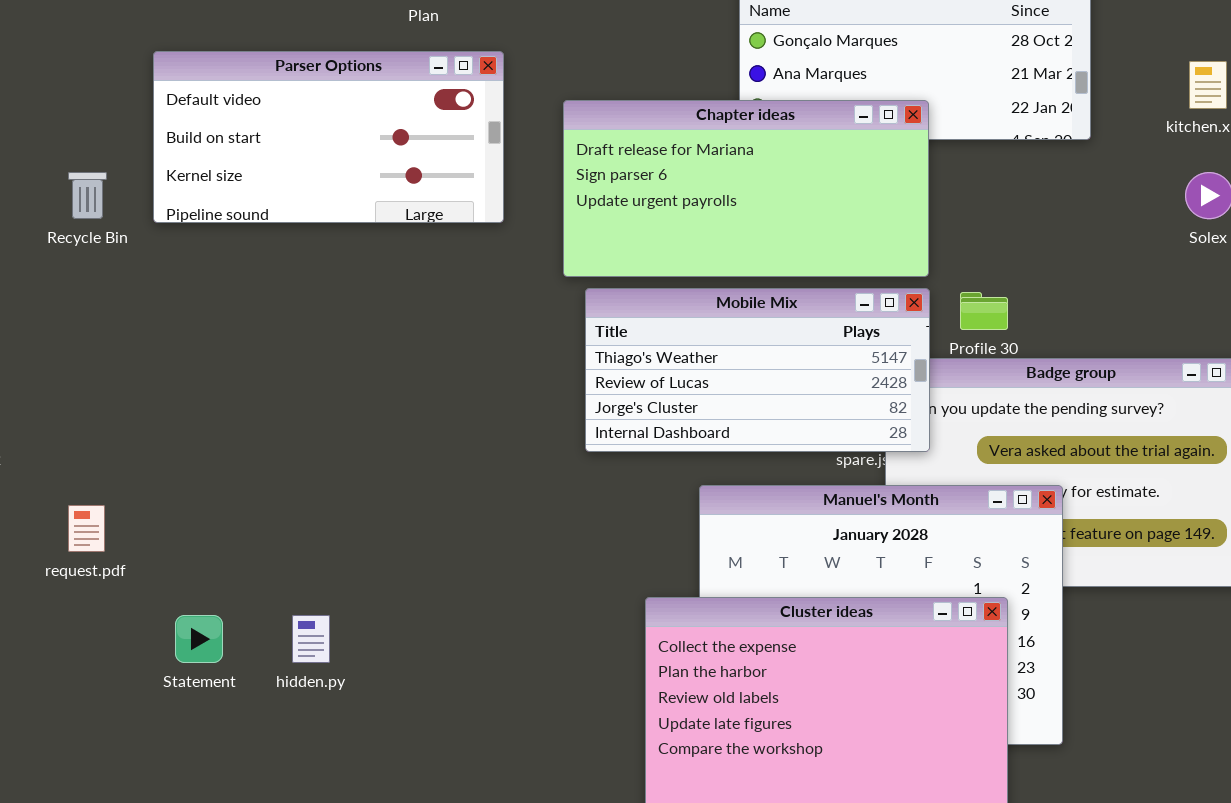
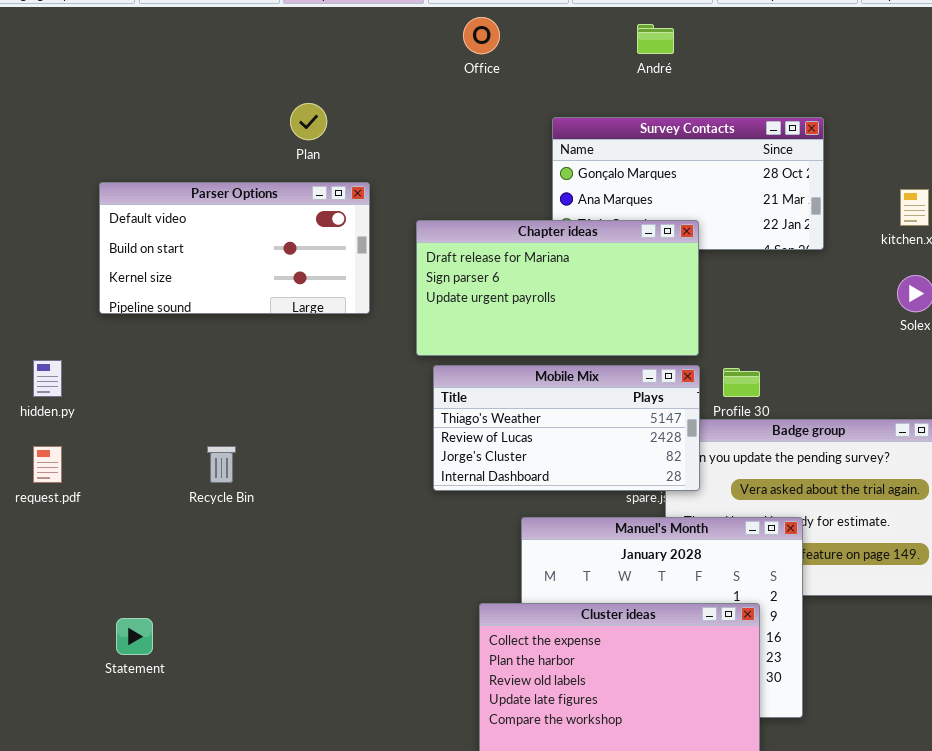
Recycle Bin: [68,172,107,219] -> [207,446,236,483], moved
request.pdf: [68,505,105,552] -> [33,446,62,483], moved
hidden.py: [292,615,330,663] -> [33,360,62,397], moved

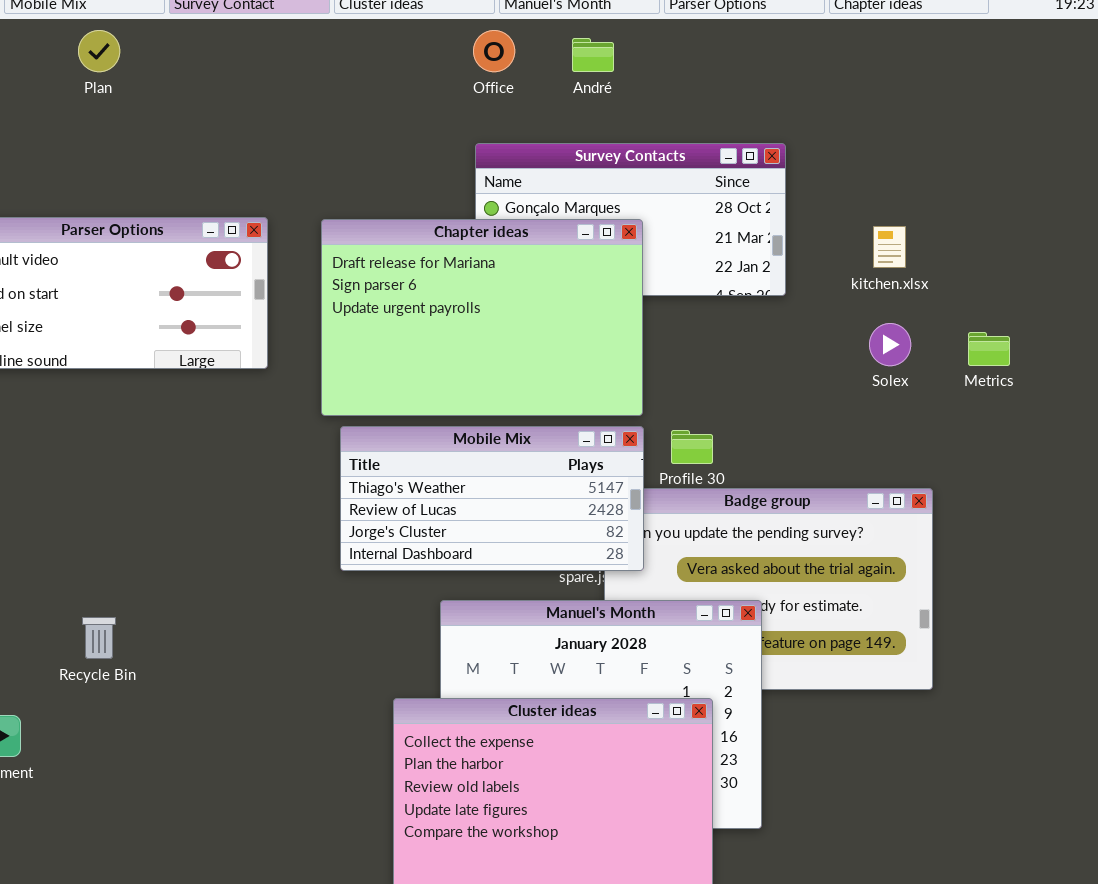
Office: [463,17,500,54] -> [473,30,515,72], moved
Plan: [290,103,327,140] -> [78,30,120,72], moved
Chapter ideas: [416,220,699,356] -> [321,219,643,416], resized
Recycle Bin: [207,446,236,483] -> [82,617,116,659], moved

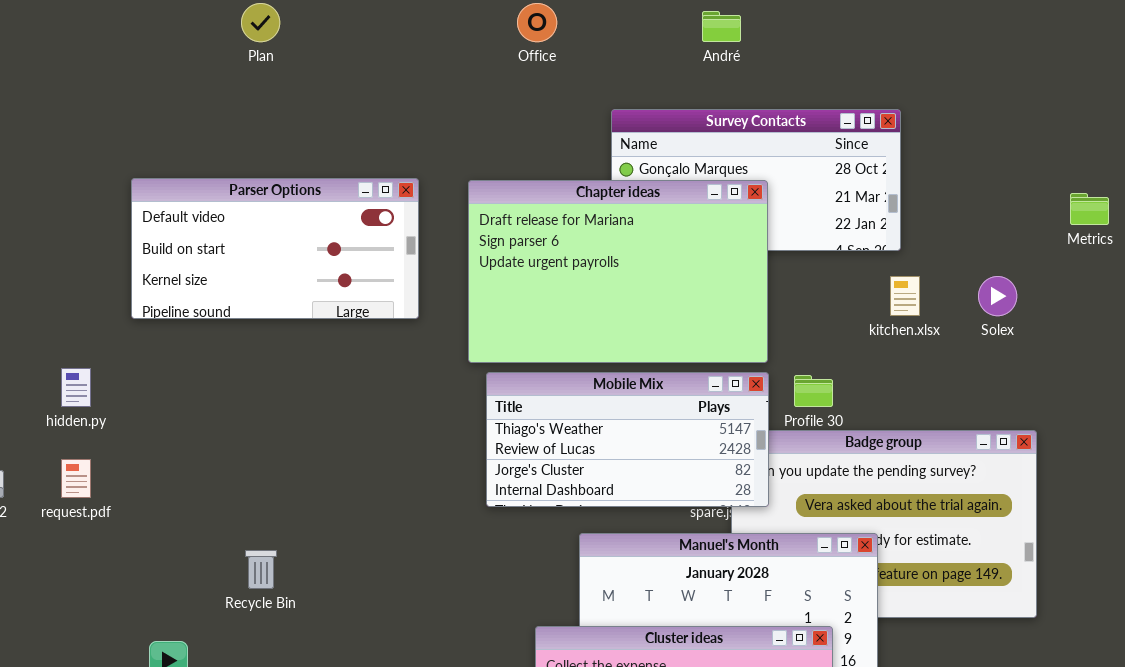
Office: [473,30,515,72] -> [517,3,557,42], moved
kitchen.xlsx: [873,226,906,268] -> [890,276,920,316], moved
Metrics: [968,332,1010,366] -> [1070,193,1109,225], moved

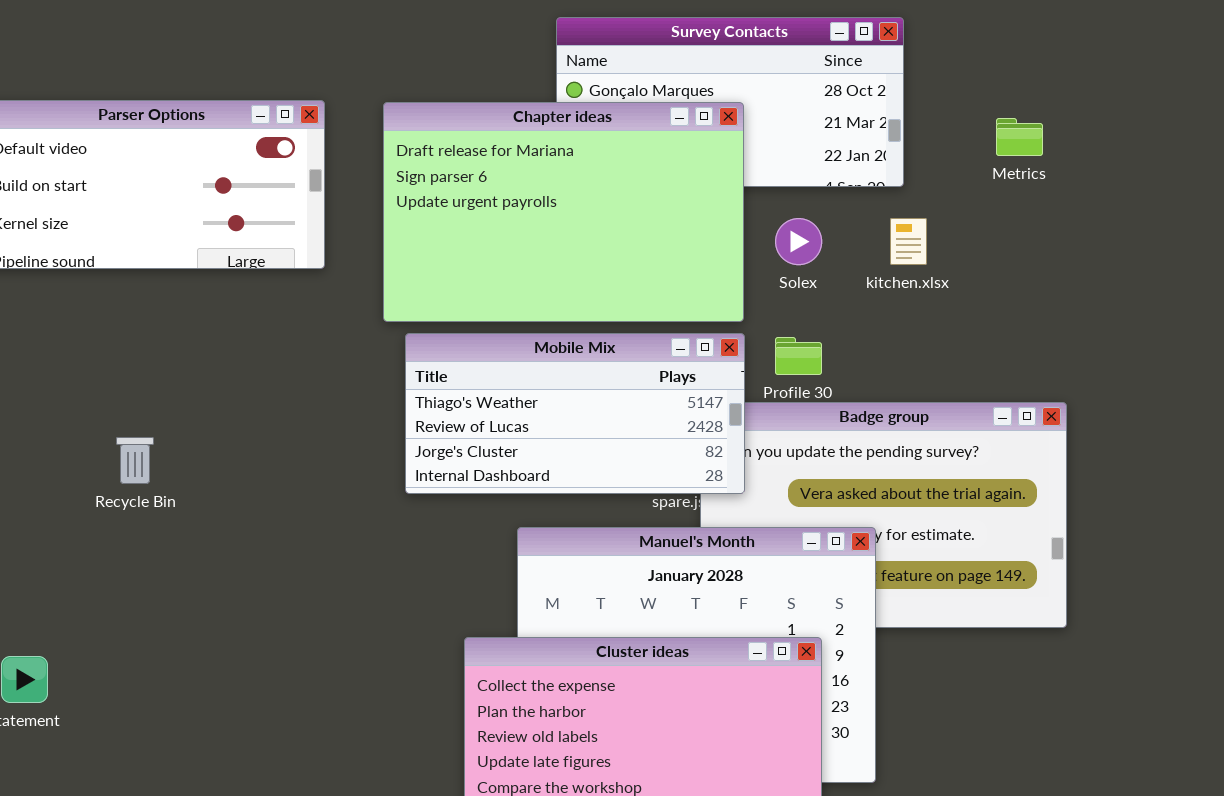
Metrics: [1070,193,1109,225] -> [996,118,1043,156], moved
Solex: [978,276,1017,316] -> [775,218,822,265], moved
Recycle Bin: [245,550,277,589] -> [116,437,154,484], moved

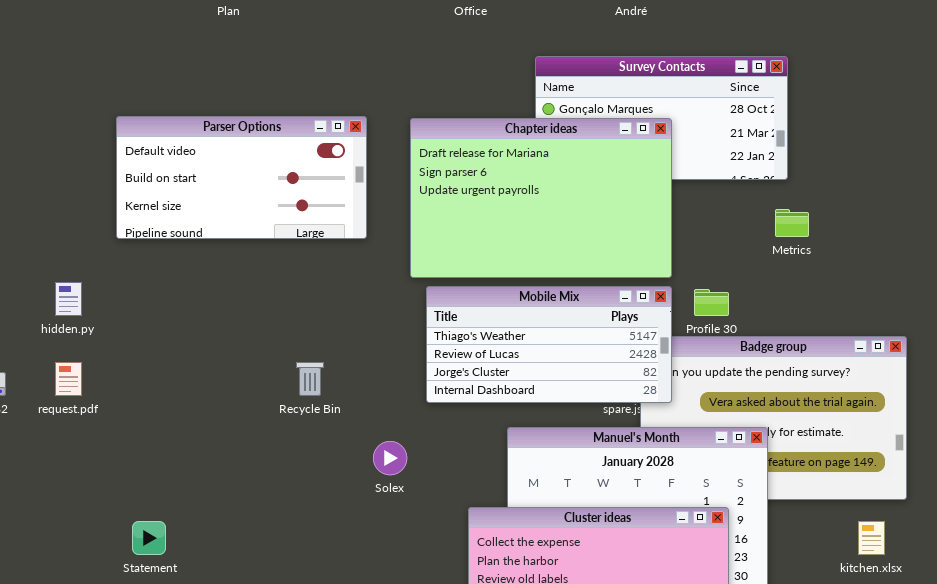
Metrics: [996,118,1043,156] -> [775,209,809,237], moved
Solex: [775,218,822,265] -> [373,441,407,475], moved
kitchen.xlsx: [890,218,927,265] -> [858,521,885,555], moved
Recycle Bin: [116,437,154,484] -> [296,362,324,396], moved

